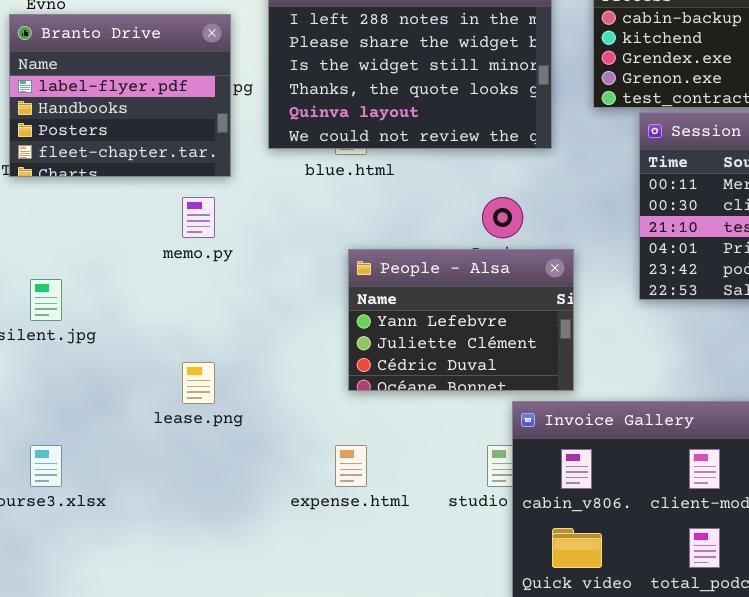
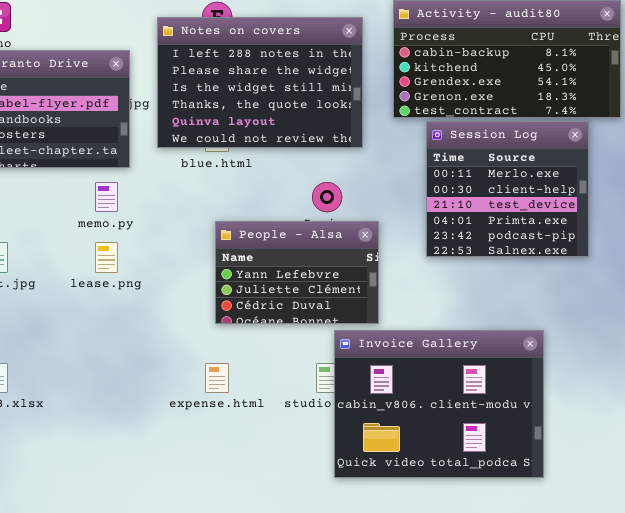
lease.png: [182,362,215,404] -> [95,242,118,273], moved

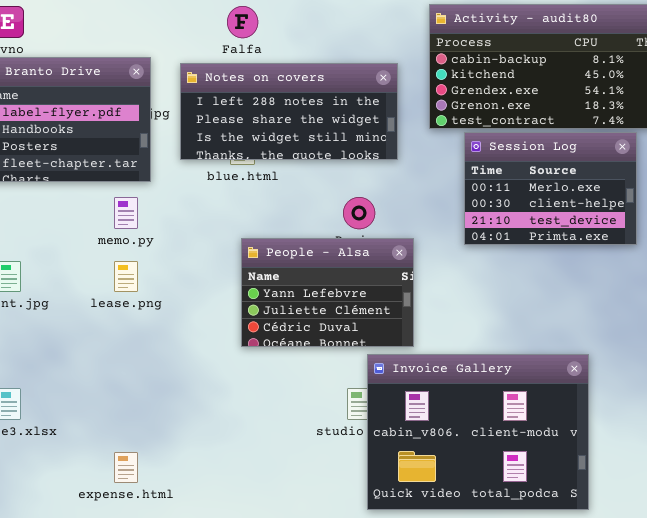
Notes on covers: [157,17,363,148] -> [180,63,398,160], resized
Session Log: [426,121,589,257] -> [464,132,637,245], resized
expense.html: [205,363,229,393] -> [114,452,138,483], moved

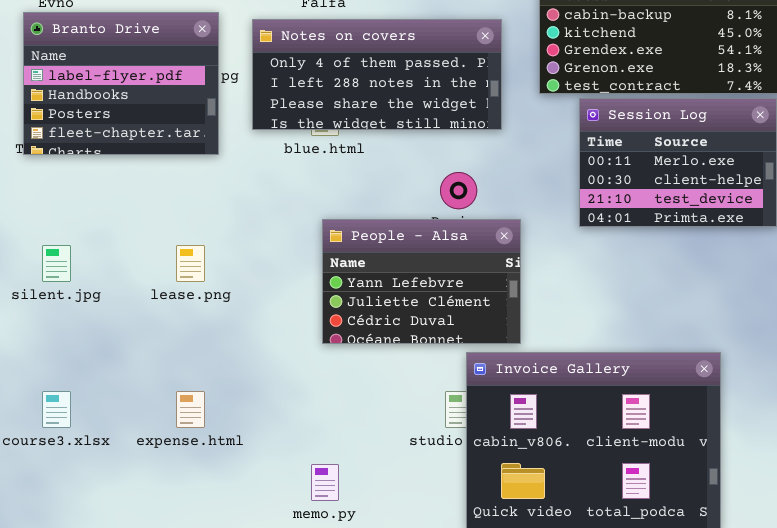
Notes on covers: [180,63,398,160] -> [252,19,502,130], scrolled up 1 row
memo.py: [114,197,138,229] -> [311,464,339,501], moved
expense.html: [114,452,138,483] -> [176,391,205,428], moved

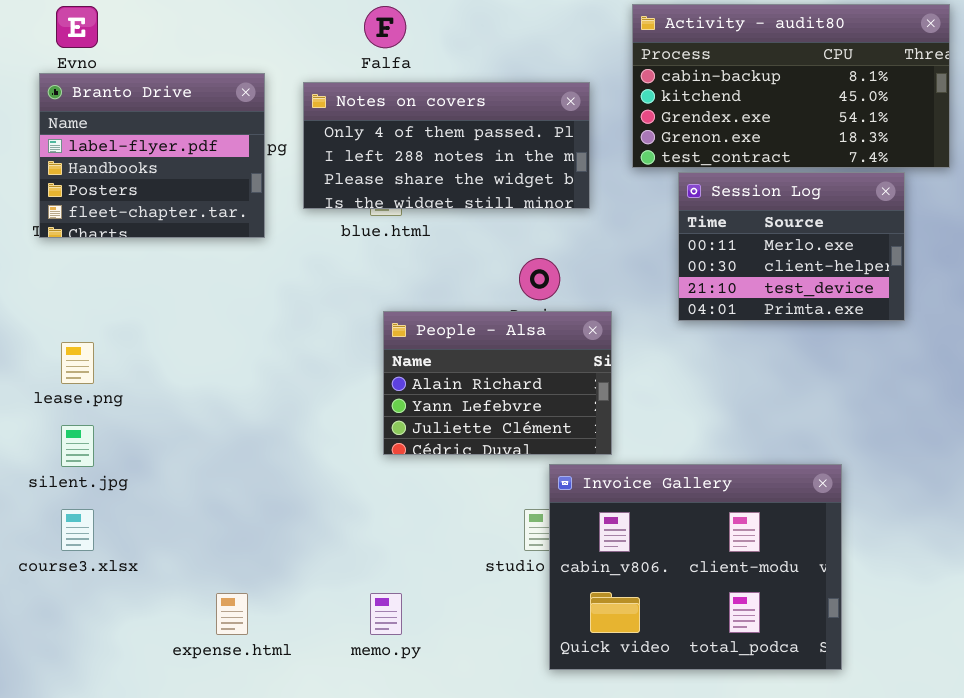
People - Alsa: [322,219,521,344] -> [383,311,612,455], scrolled up 1 row
silent.jpg: [42,245,71,282] -> [61,425,94,467], moved
lease.png: [176,245,205,282] -> [61,342,94,384], moved
expense.html: [176,391,205,428] -> [216,593,248,635], moved

